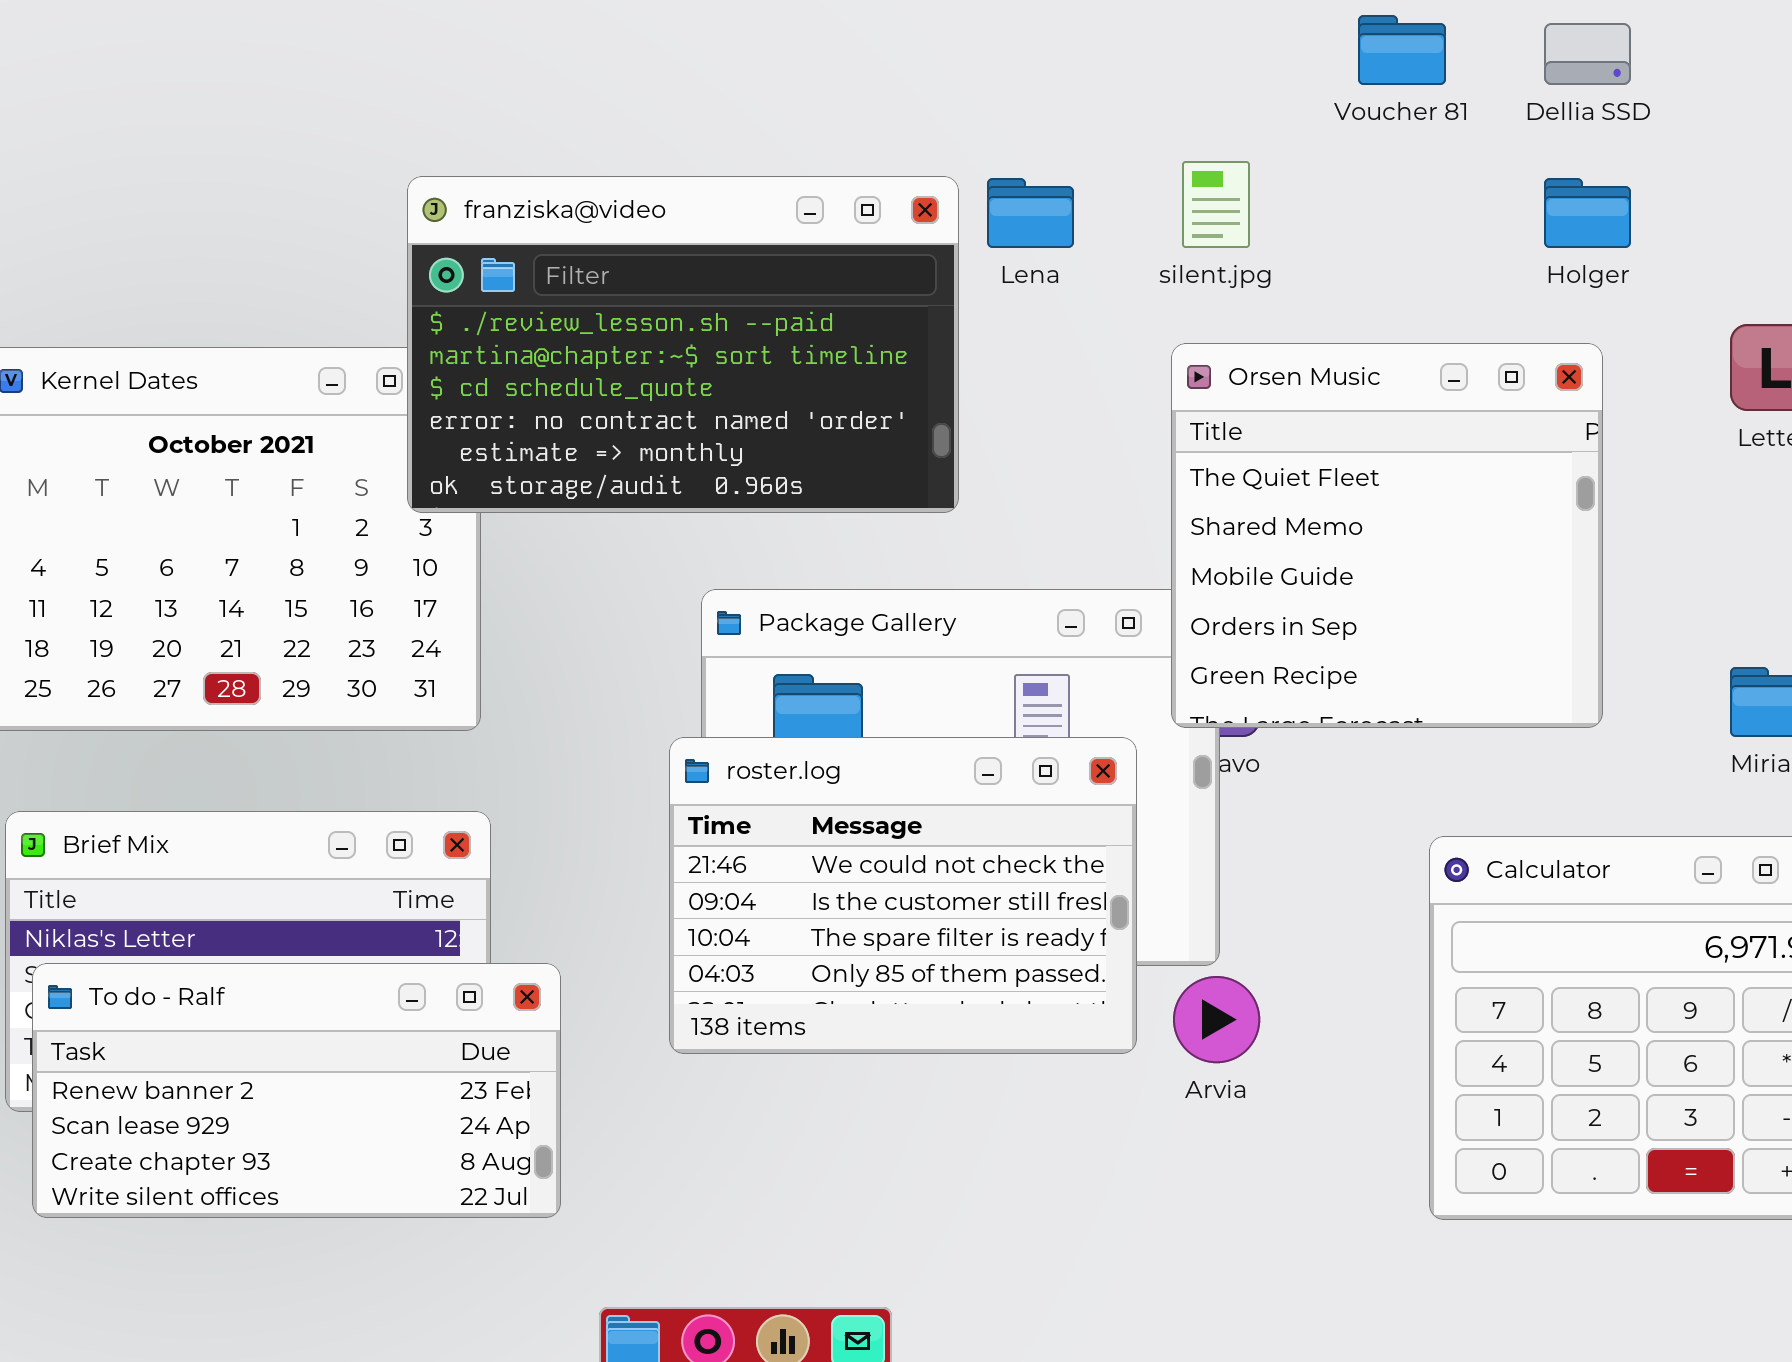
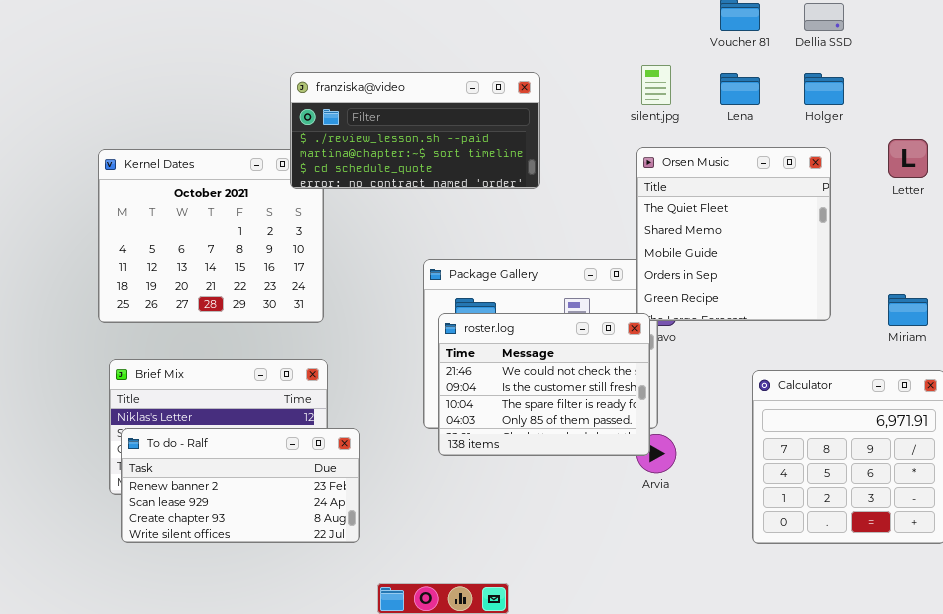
franziska@video: [407,176,959,513] -> [290,72,540,189], resized
Lena: [987,178,1074,248] -> [720,73,760,105], moved
roster.log: [669,737,1137,1054] -> [438,313,650,456], moved

